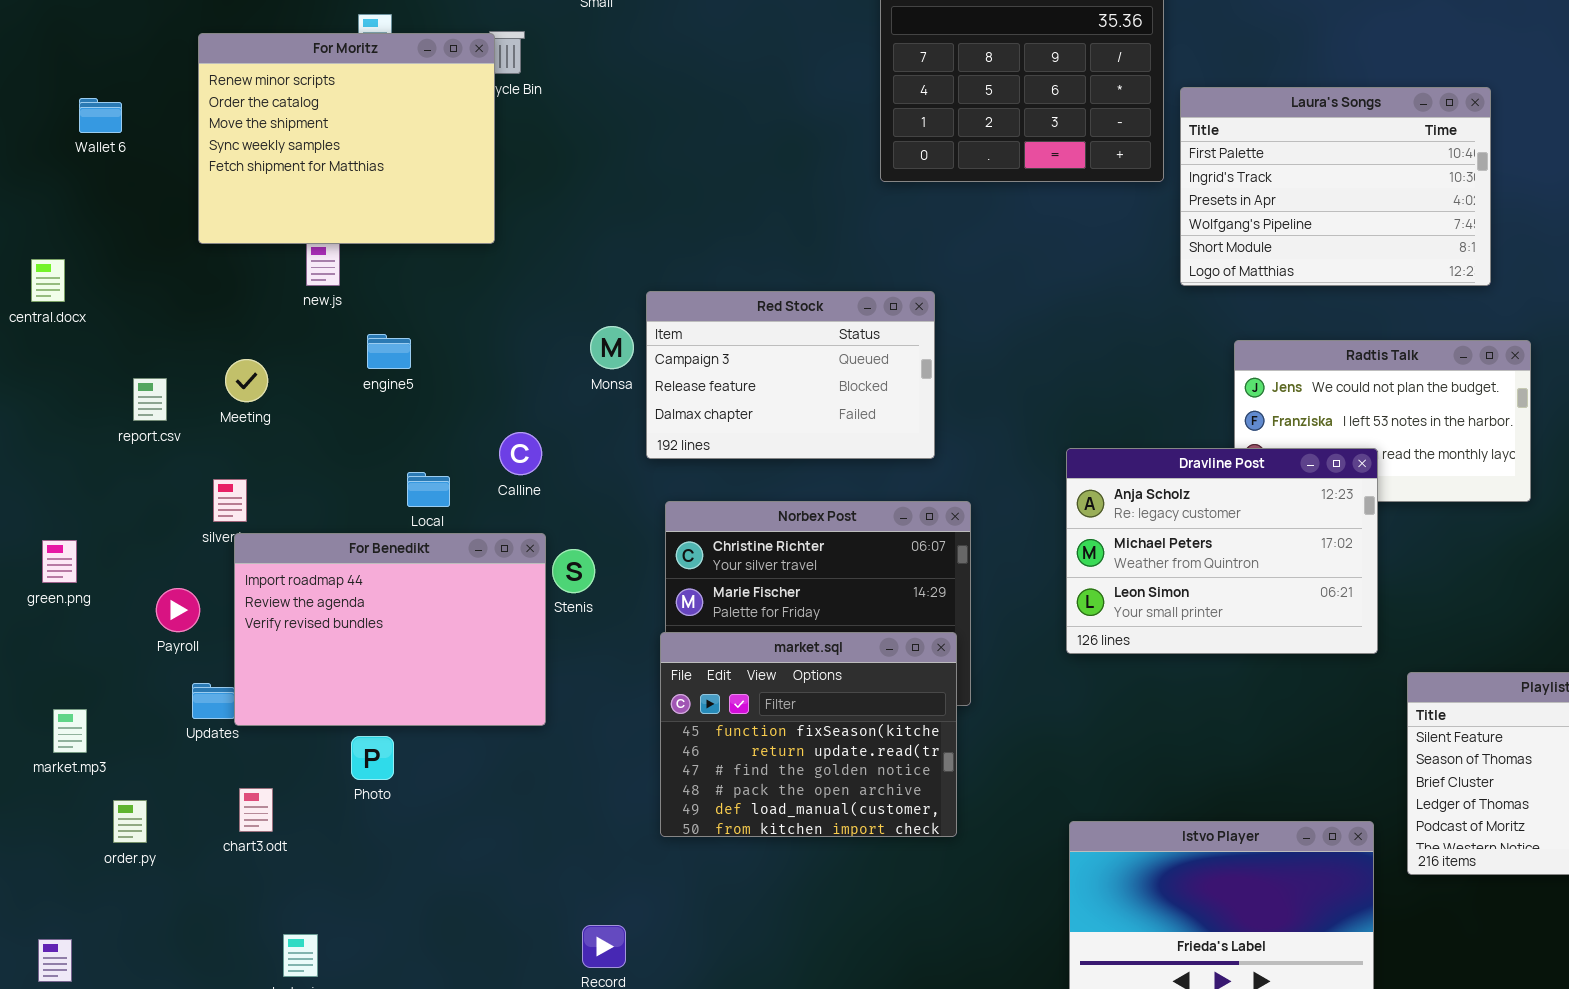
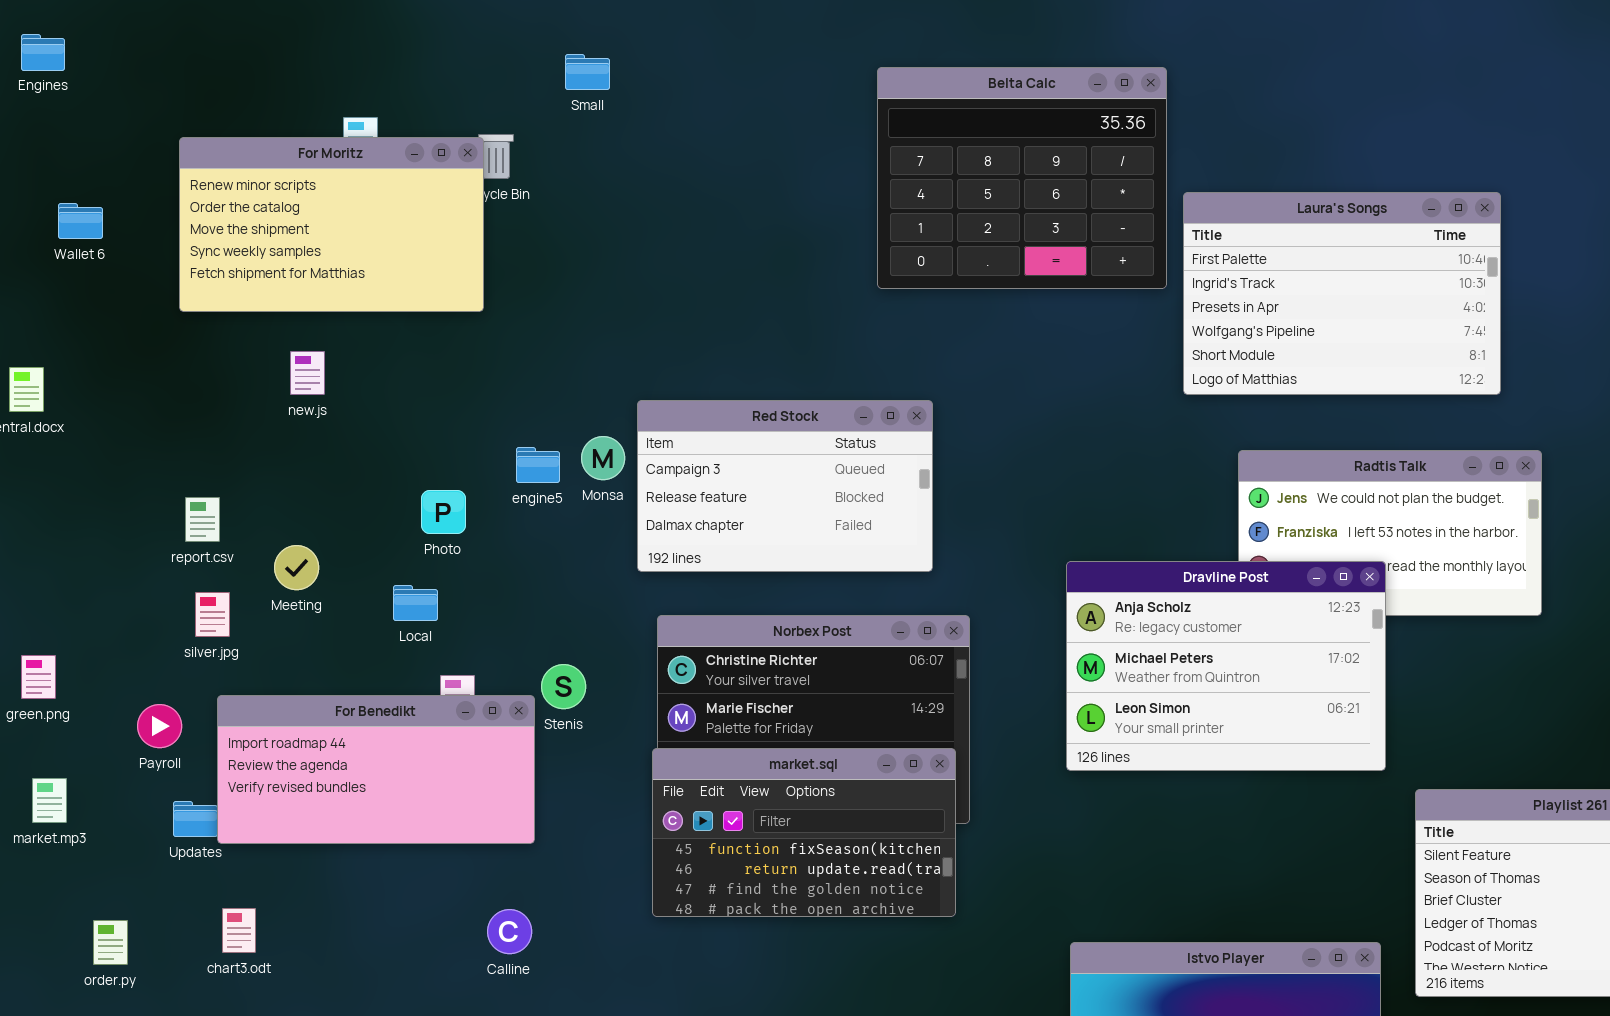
For Moritz: [198,33,495,244] -> [179,137,484,312], resized
engine5: [367,334,411,369] -> [516,447,560,483], moved
Meeting: [225,359,268,402] -> [274,545,319,590], moved
report.csv: [133,378,167,421] -> [185,497,220,542], moved
Calline: [499,432,542,475] -> [487,909,532,954], moved
For Benedikt: [234,533,546,726] -> [217,695,535,844], resized
market.sql: [660,632,957,837] -> [652,748,956,917], resized
market.mp3: [53,709,87,753] -> [32,778,67,823], moved
Photo: [351,736,394,780] -> [421,490,466,534], moved

